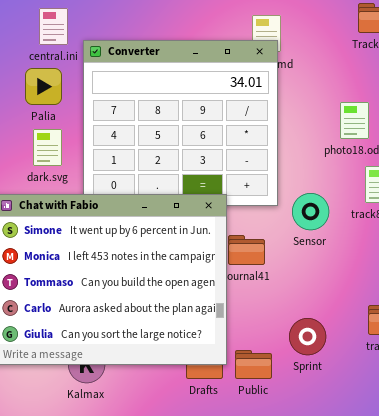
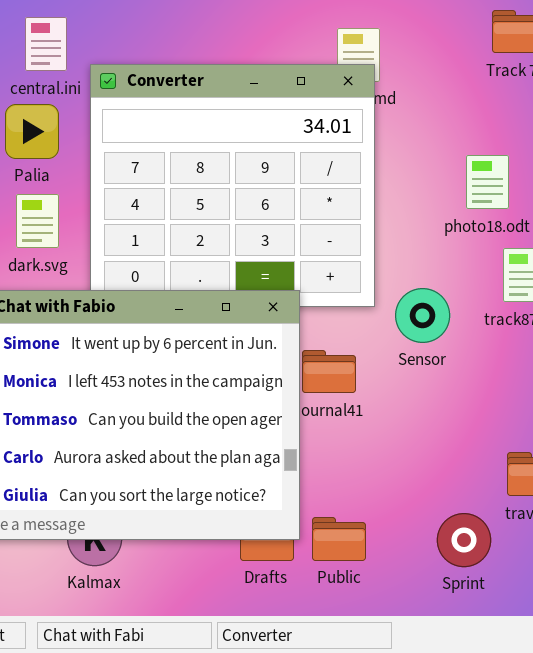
Sprint: [289,318,326,355] -> [437,513,491,567], moved

